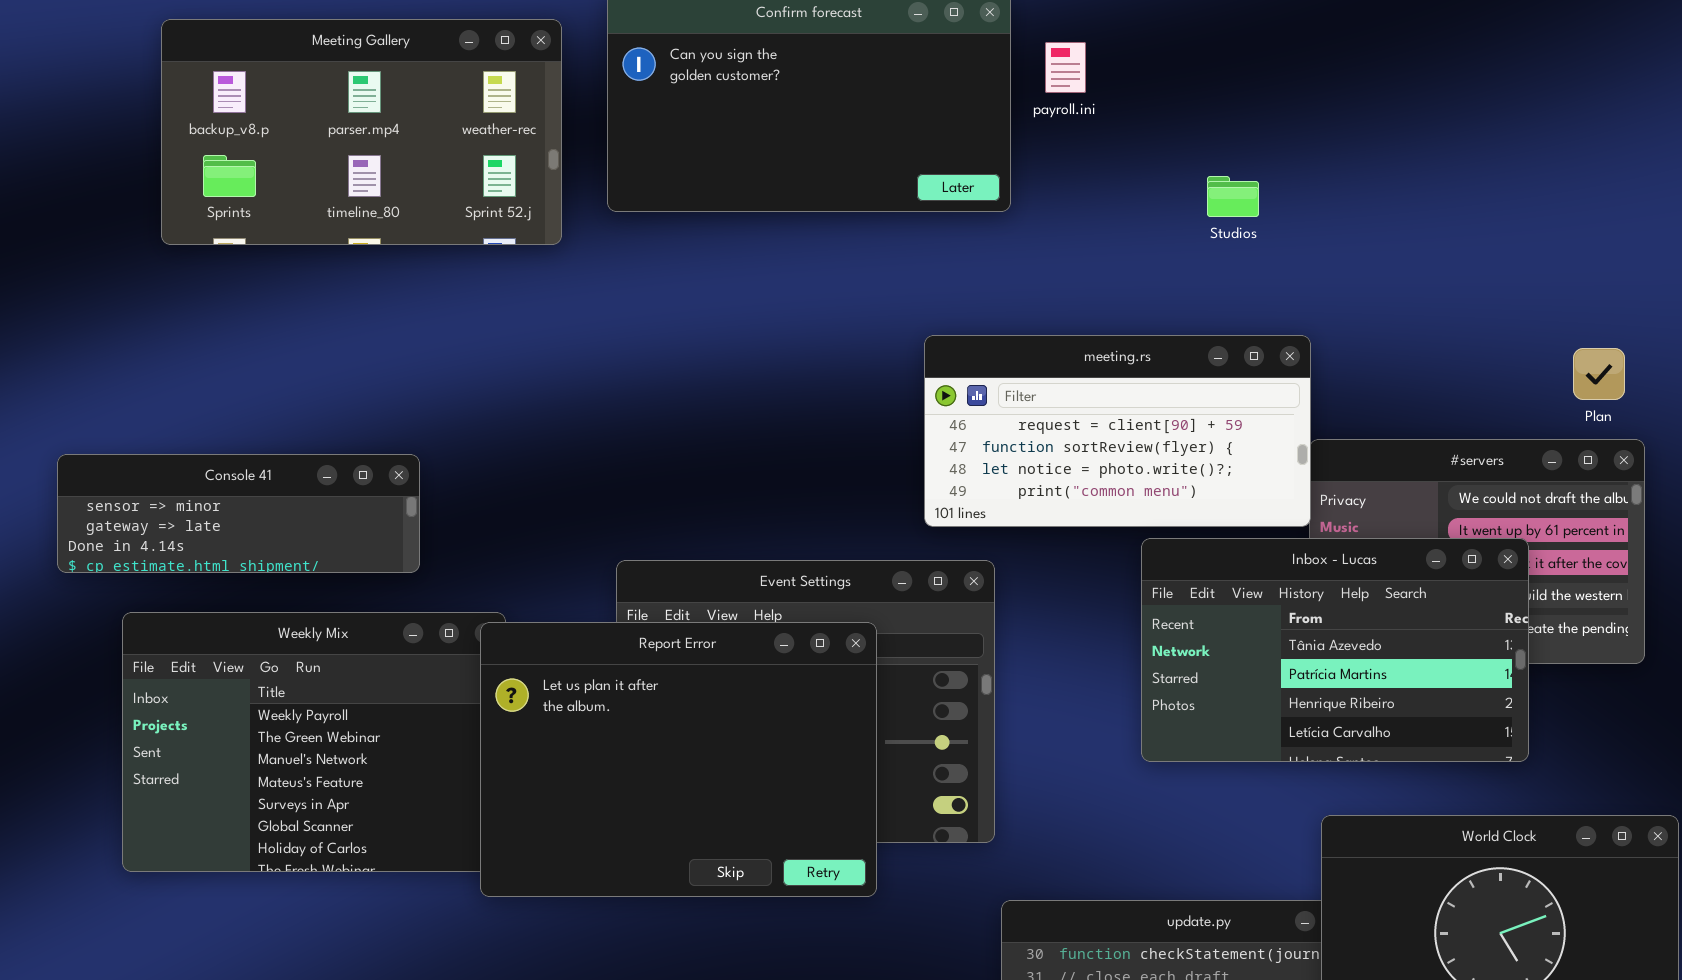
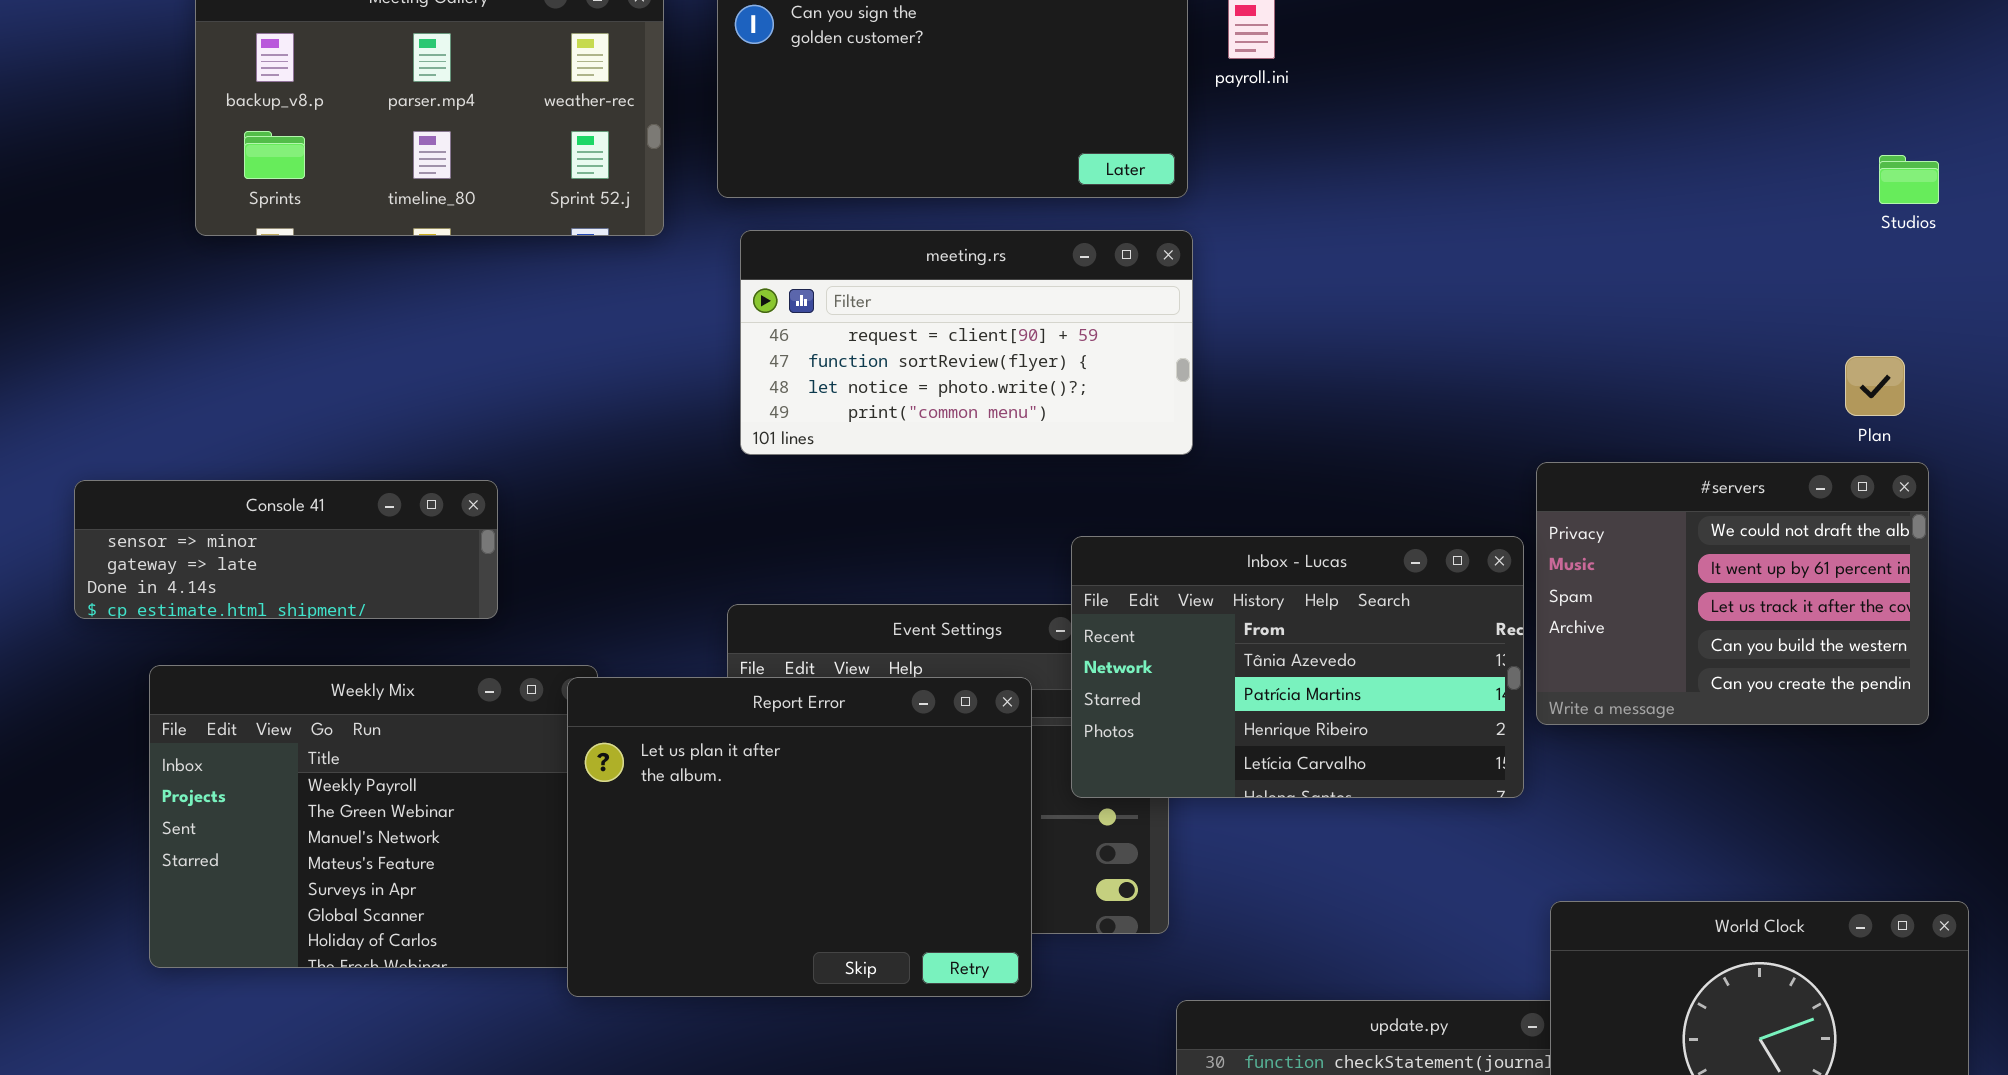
Studios: [1207,176,1259,217] -> [1879,155,1939,204], moved
meeting.rs: [924,335,1311,527] -> [740,230,1193,455], moved
Inbox - Lucas: [1141,538,1529,762] -> [1071,536,1524,798], moved

